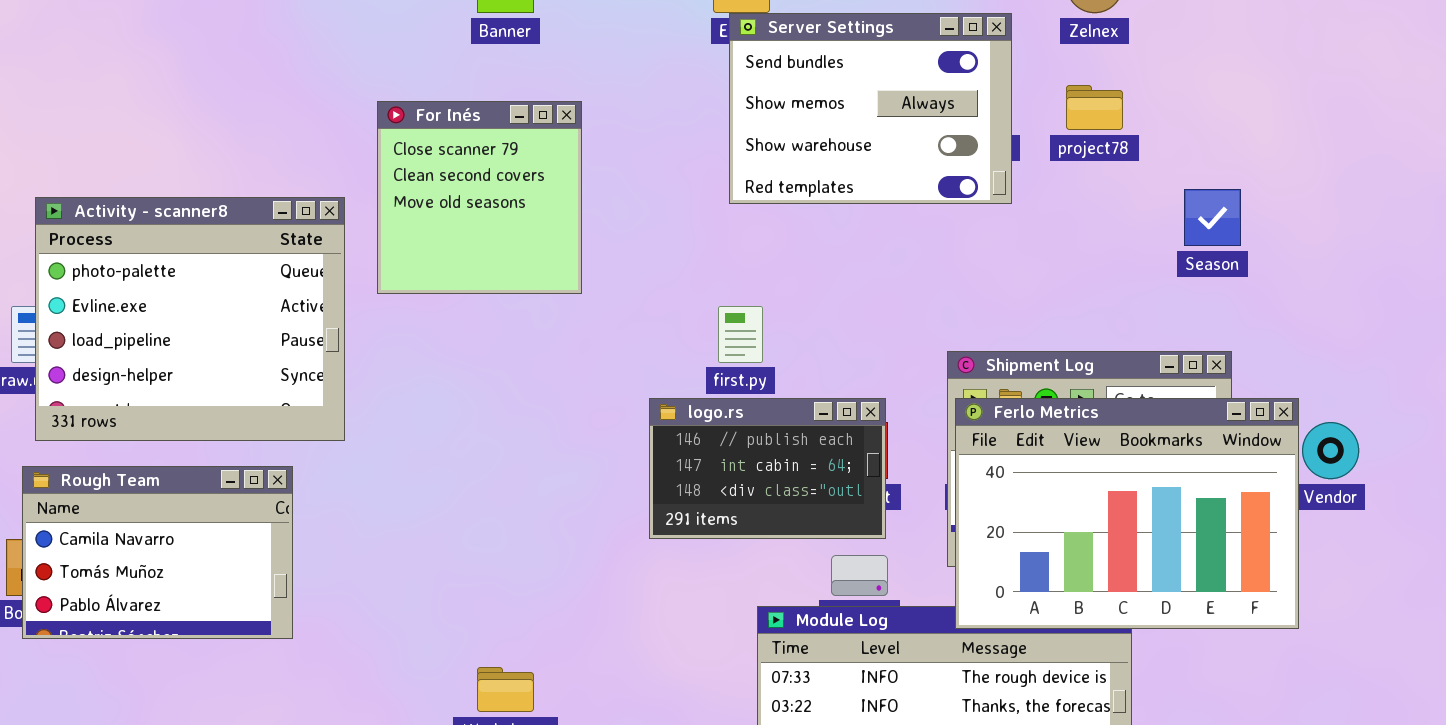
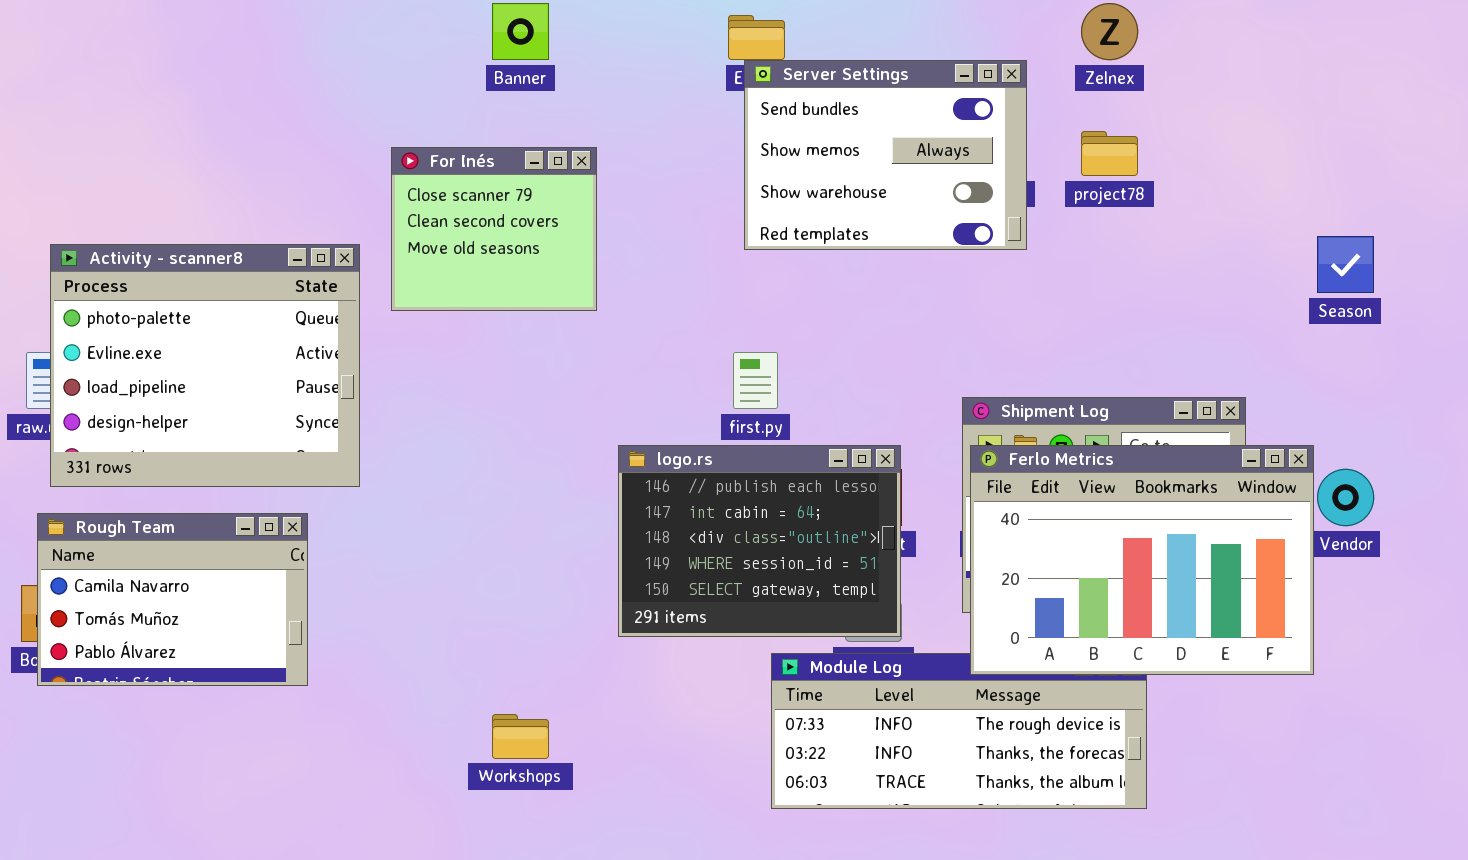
For Inés: [377,101,582,294] -> [391,147,597,311], resized
Season: [1184,189,1241,246] -> [1317,236,1374,293], moved
logo.rs: [649,398,886,539] -> [618,445,901,637], resized

